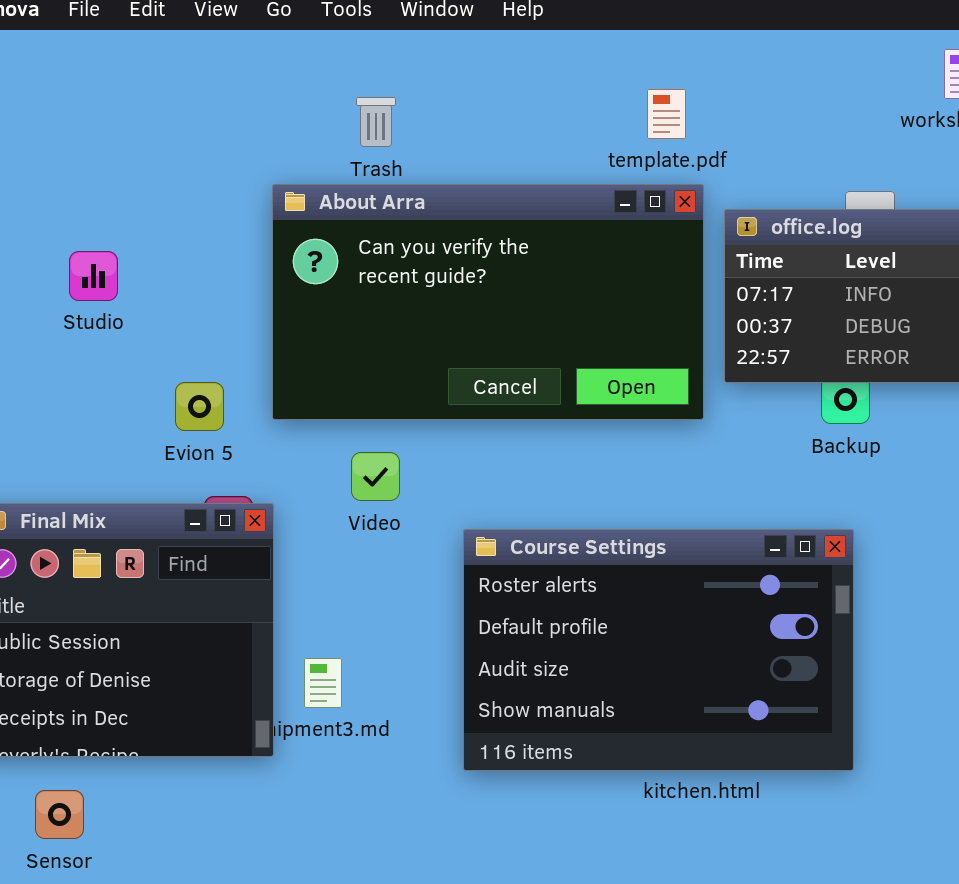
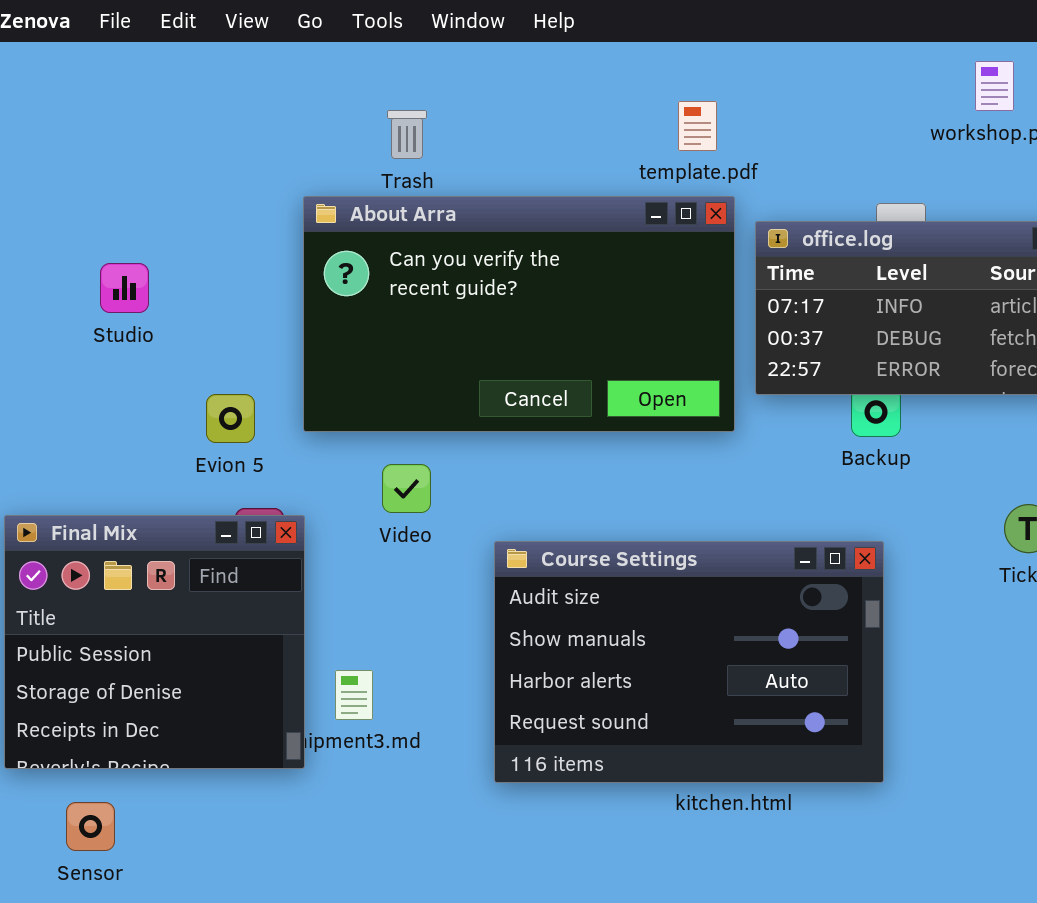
Course Settings: [463,529,854,771] -> [494,541,884,783], scrolled down 2 rows

